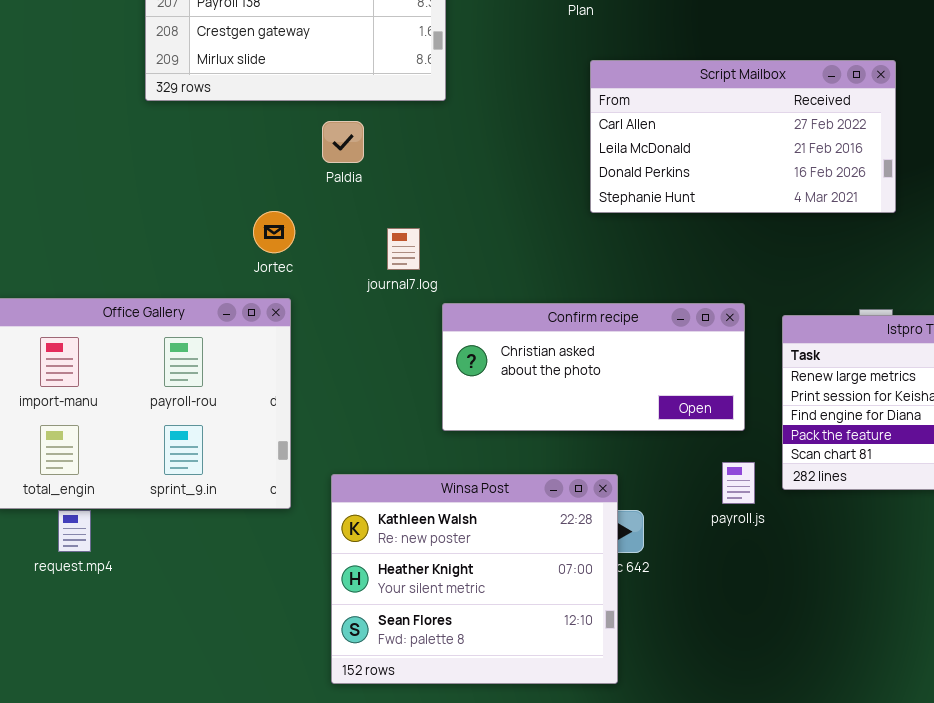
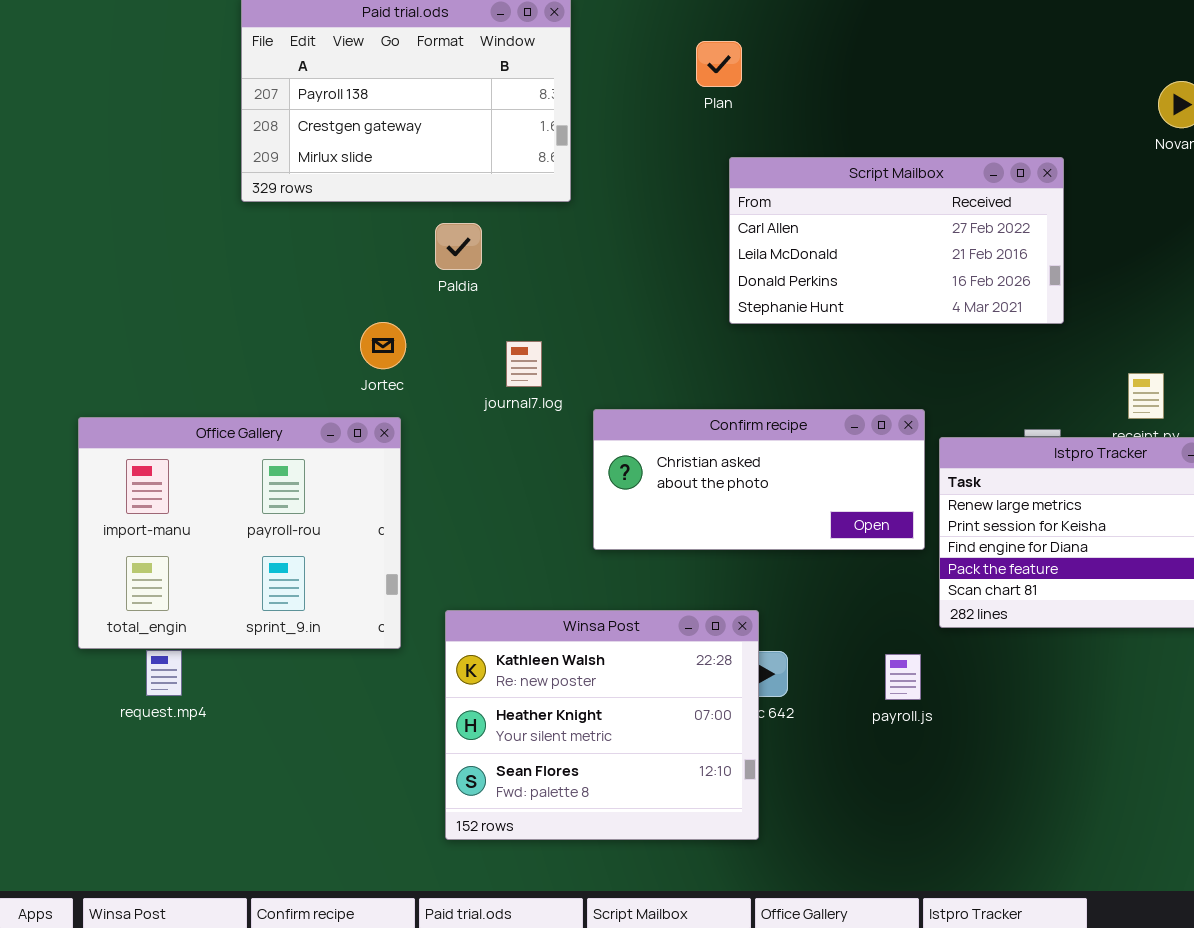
Confirm recipe: [442,303,745,431] -> [593,409,925,550], moved
payroll.js: [722,462,755,504] -> [885,654,921,700], moved

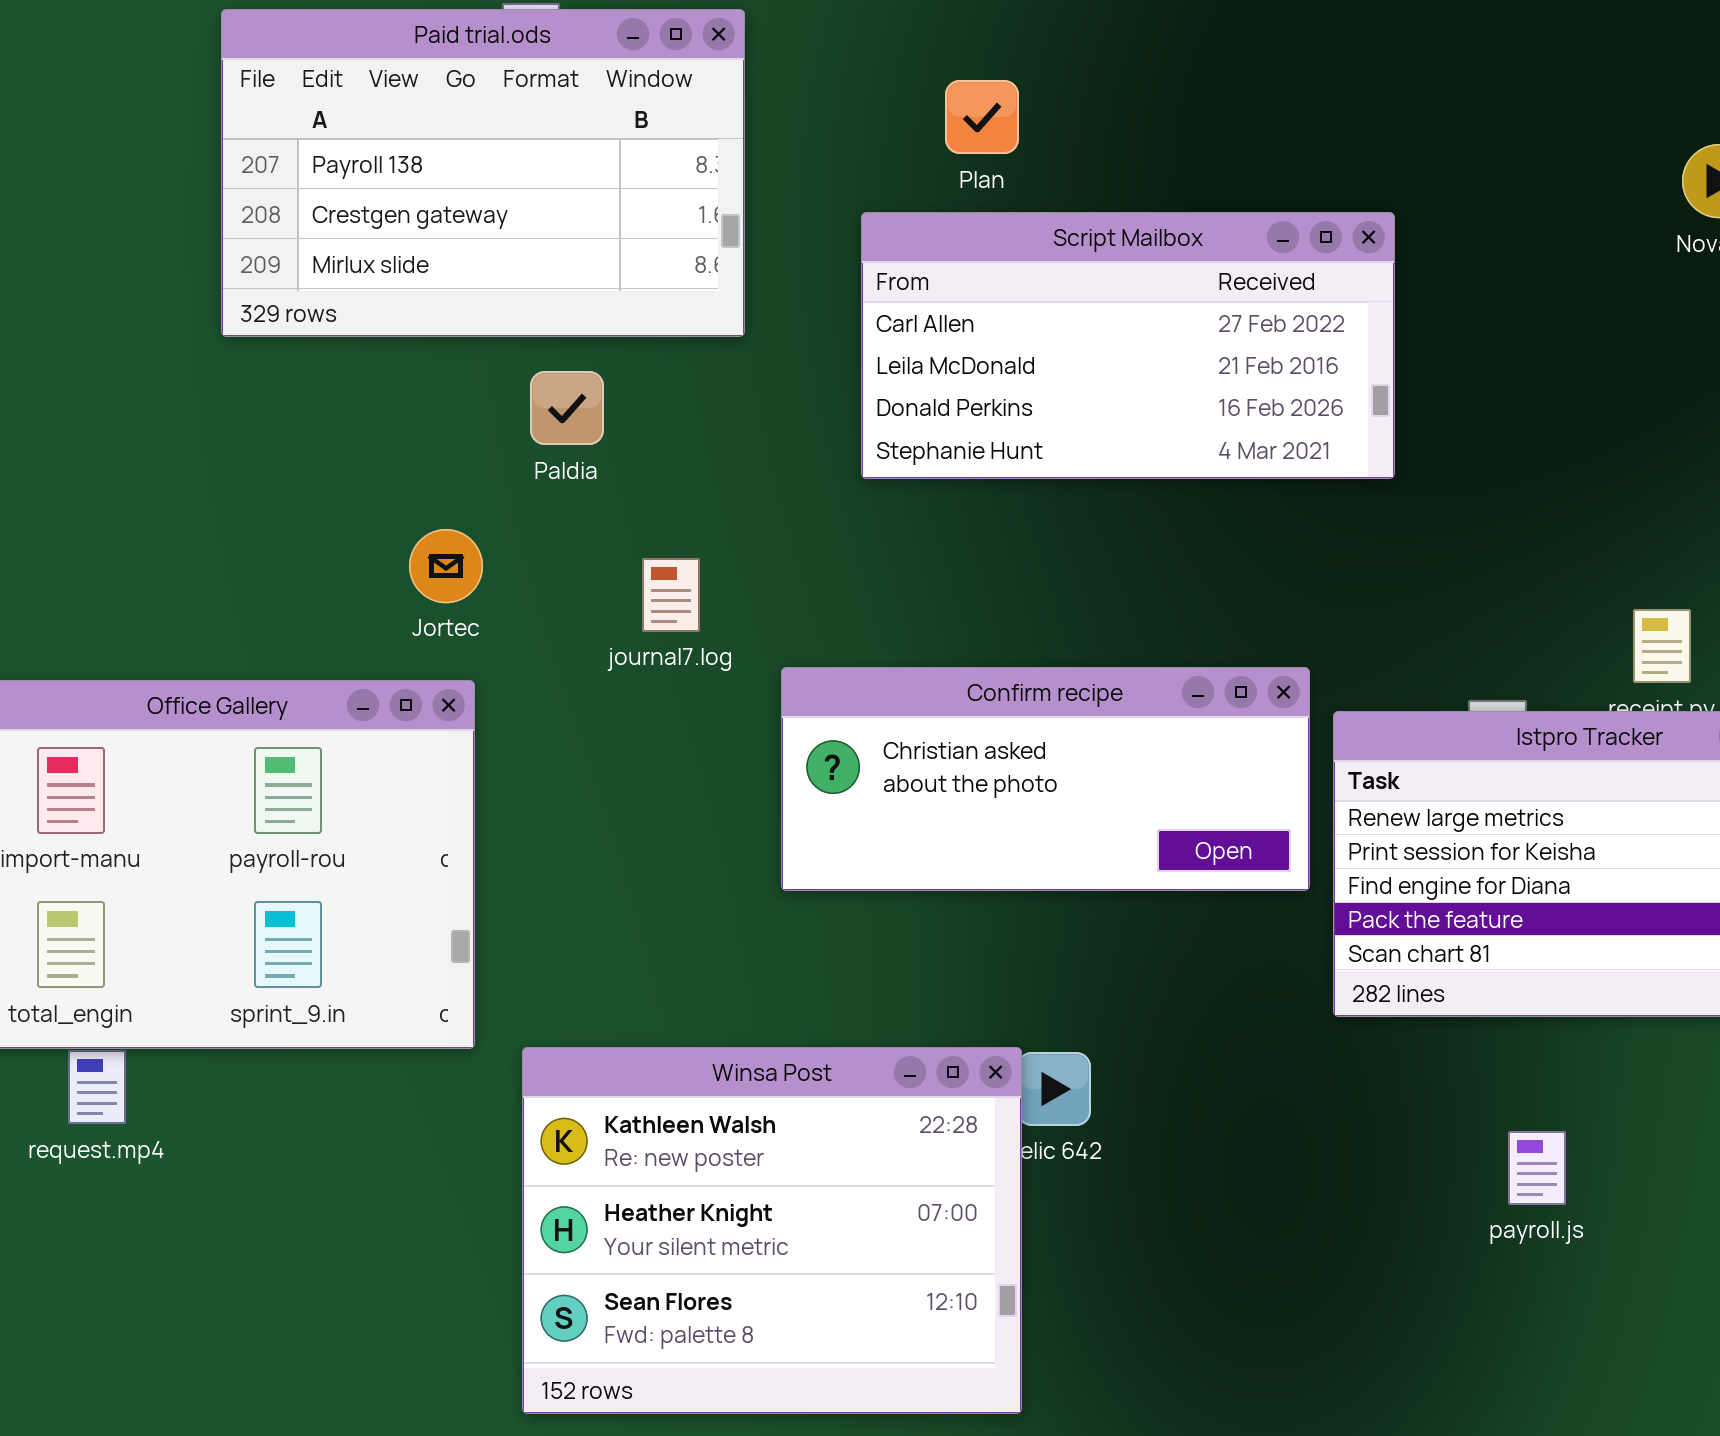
Script Mailbox: [729,157,1064,324] -> [861,212,1395,479], moved
Winsa Post: [445,610,759,840] -> [522,1047,1022,1414], moved
payroll.js: [885,654,921,700] -> [1508,1131,1566,1205], moved

